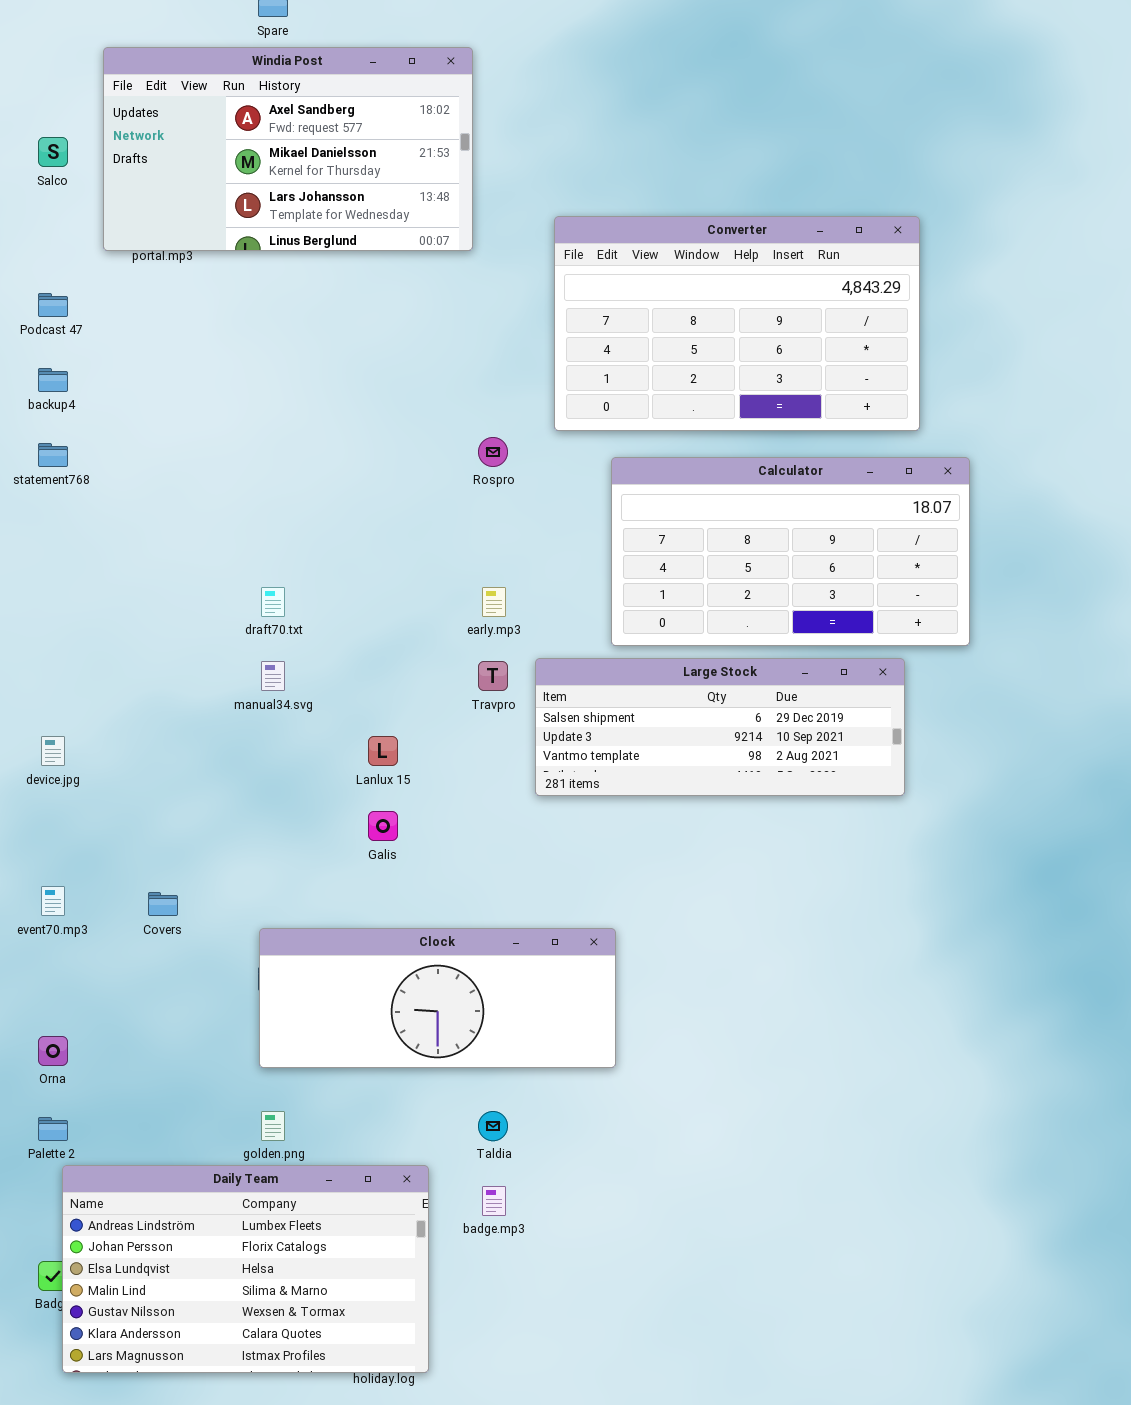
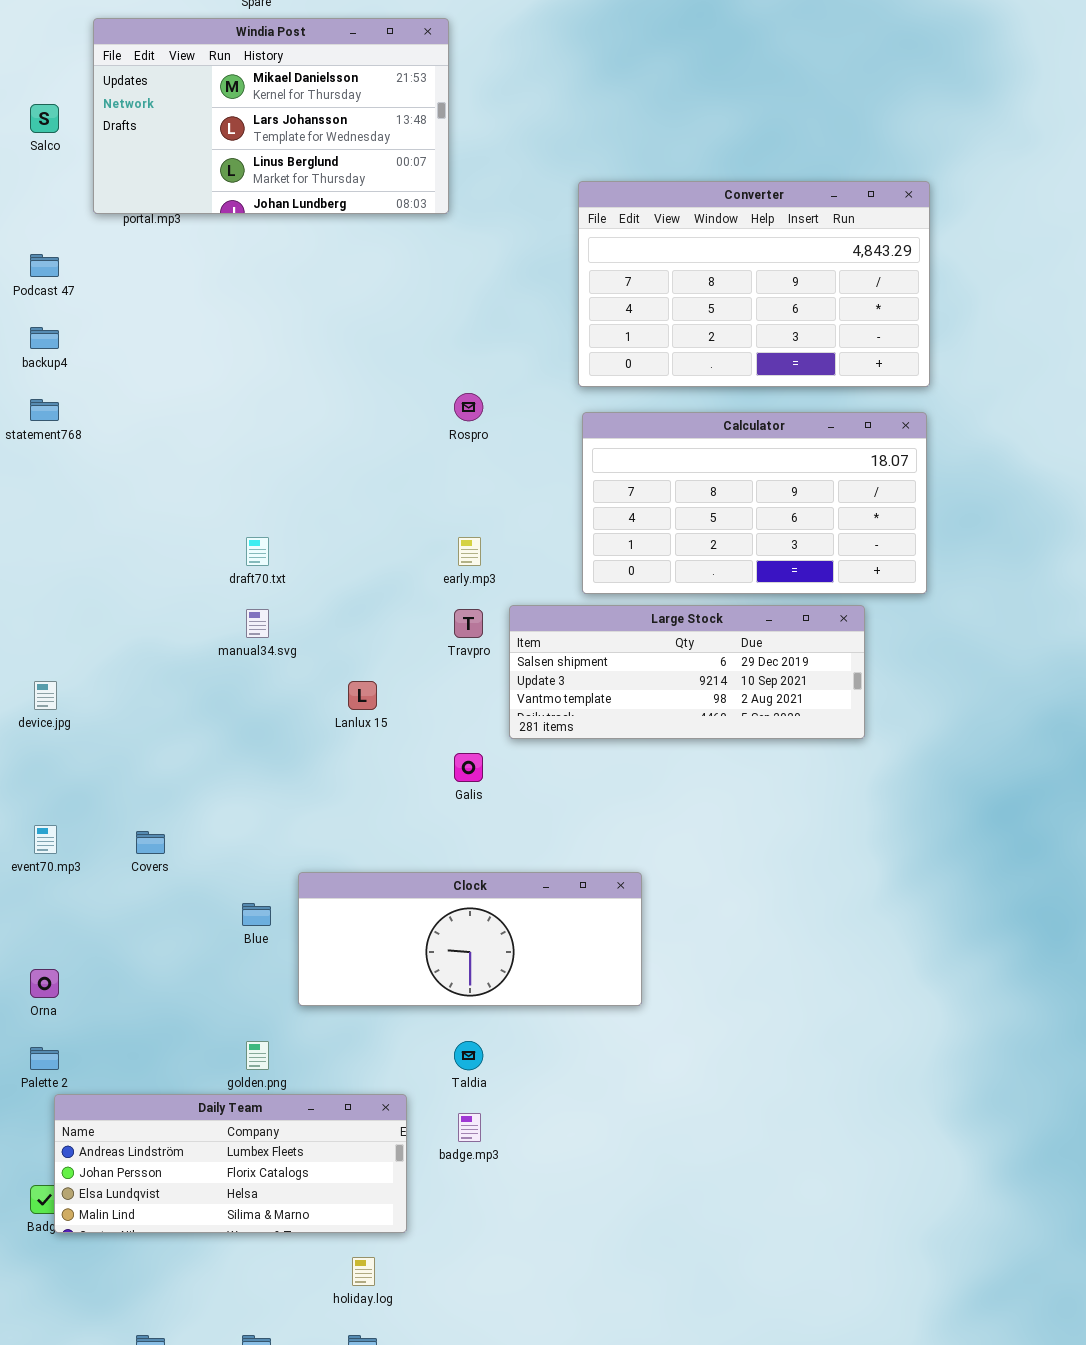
Windia Post: [103,47,473,251] -> [93,18,449,214], scrolled down 1 row
Converter: [554,216,920,431] -> [578,181,930,387], moved
Galis: [368,811,398,841] -> [454,753,483,782], moved
Clock: [259,928,616,1068] -> [298,872,642,1006], moved
Daily Team: [62,1165,429,1373] -> [54,1094,407,1233], resized

